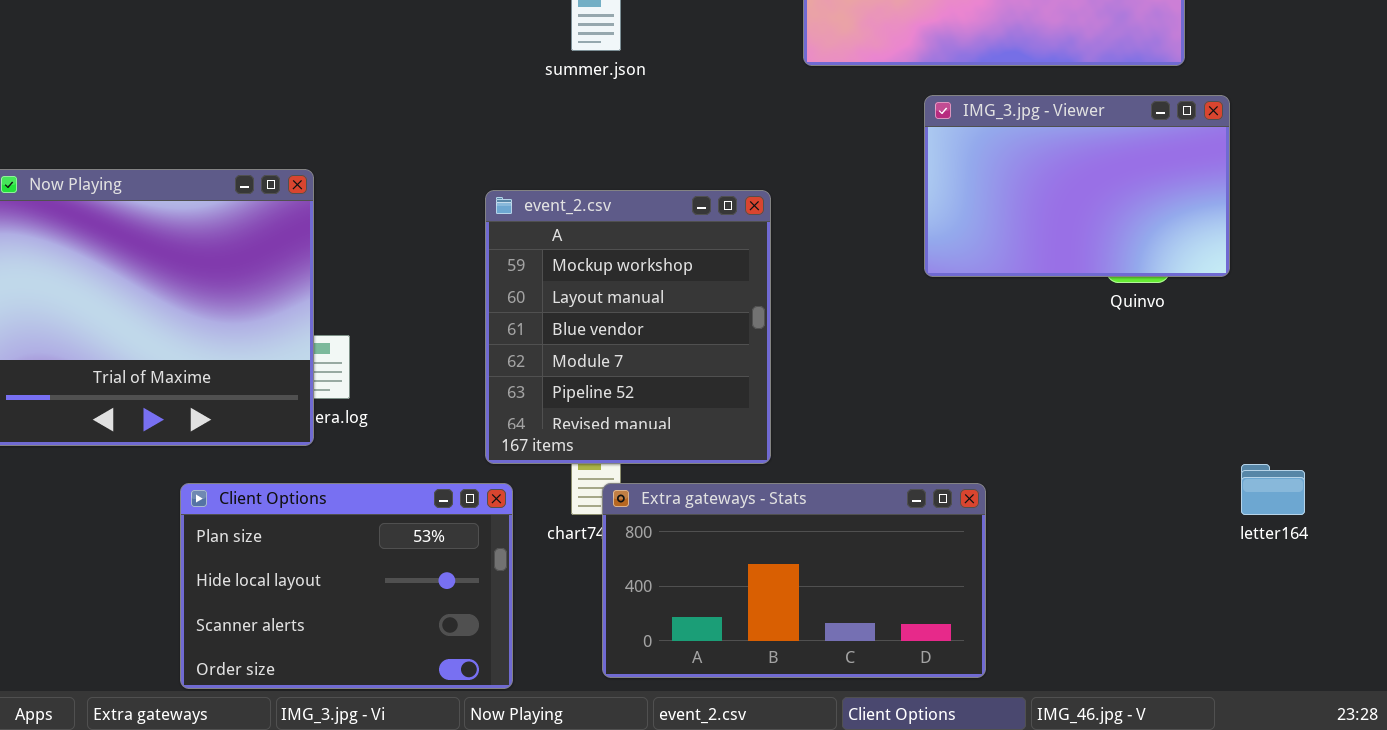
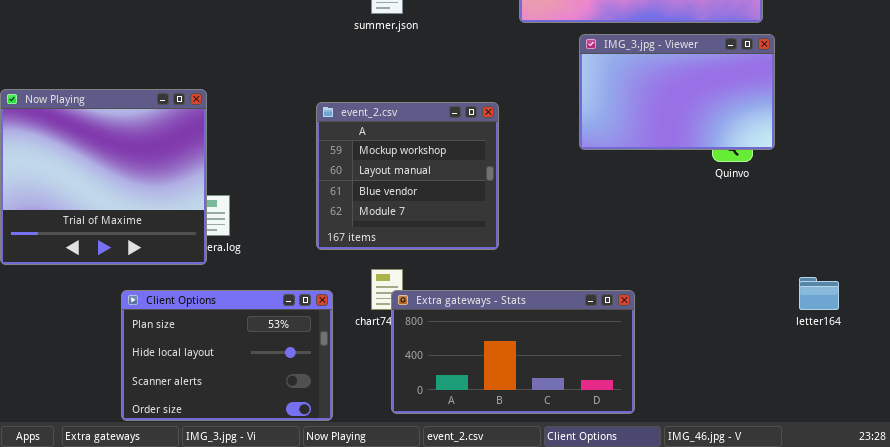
IMG_3.jpg - Viewer: [924,95,1230,277] -> [579,34,775,150], moved
event_2.csv: [485,190,771,464] -> [316,102,499,250], resized

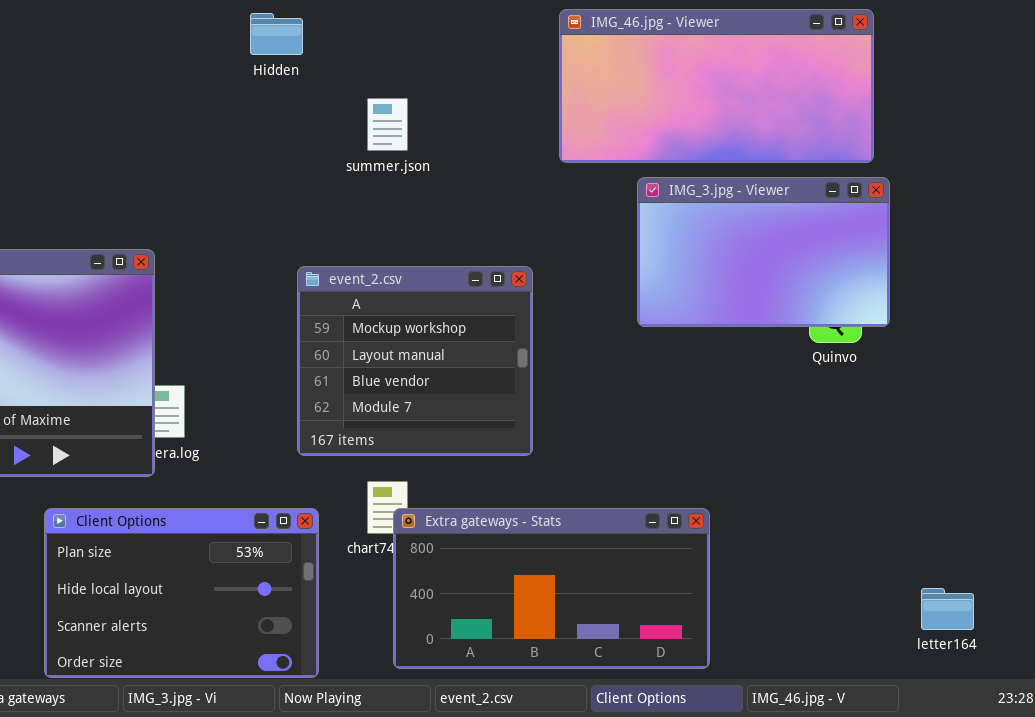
letter164: [799,277,839,310] -> [921,588,974,630], moved

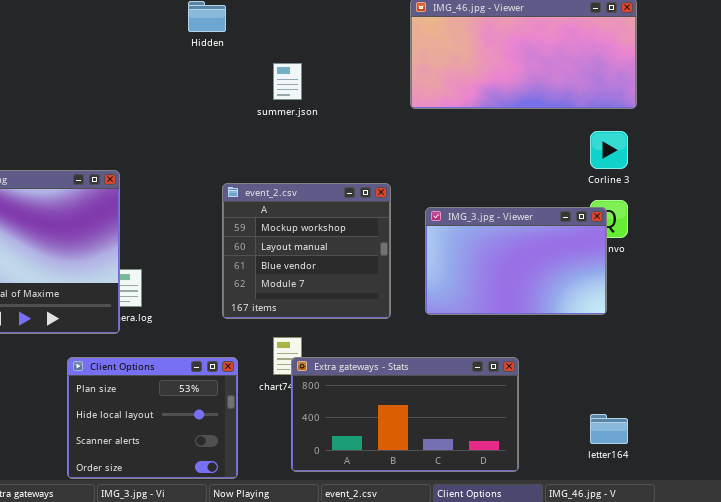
IMG_3.jpg - Viewer: [637,177,890,327] -> [425,207,607,315], moved
Client Options: [44,508,319,678] -> [67,357,238,479], resized
letter164: [921,588,974,630] -> [590,414,628,444], moved

